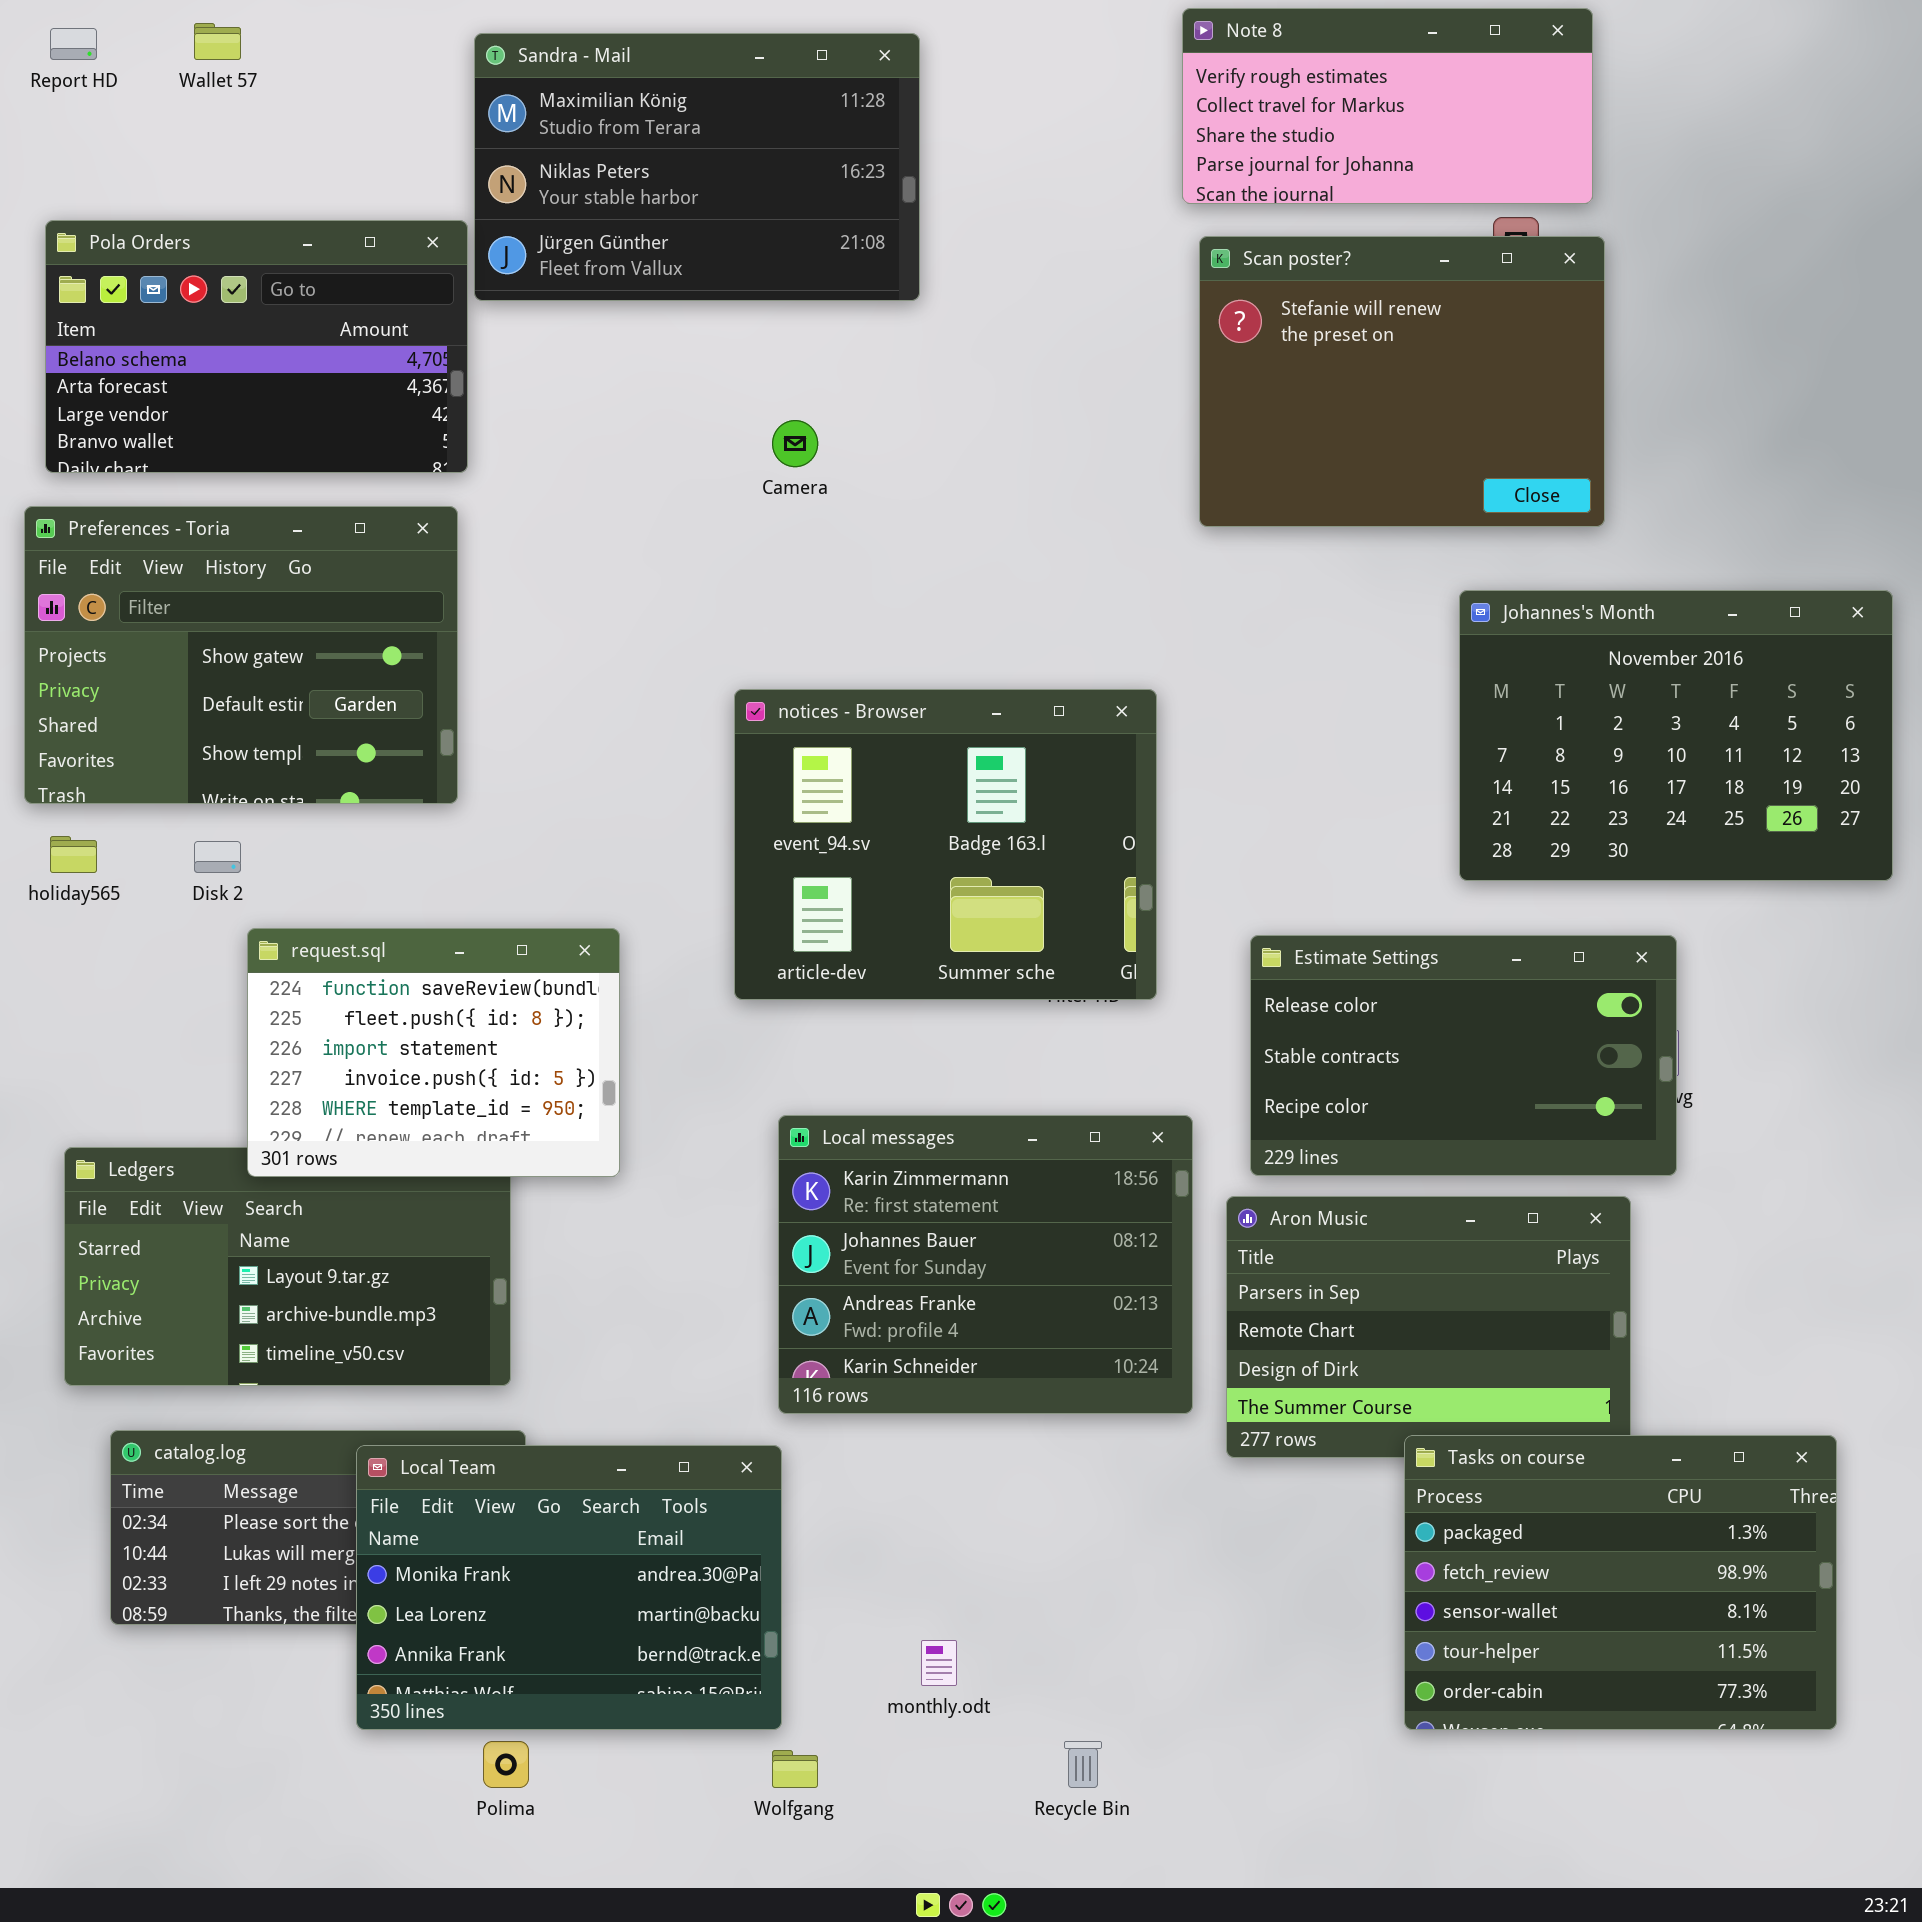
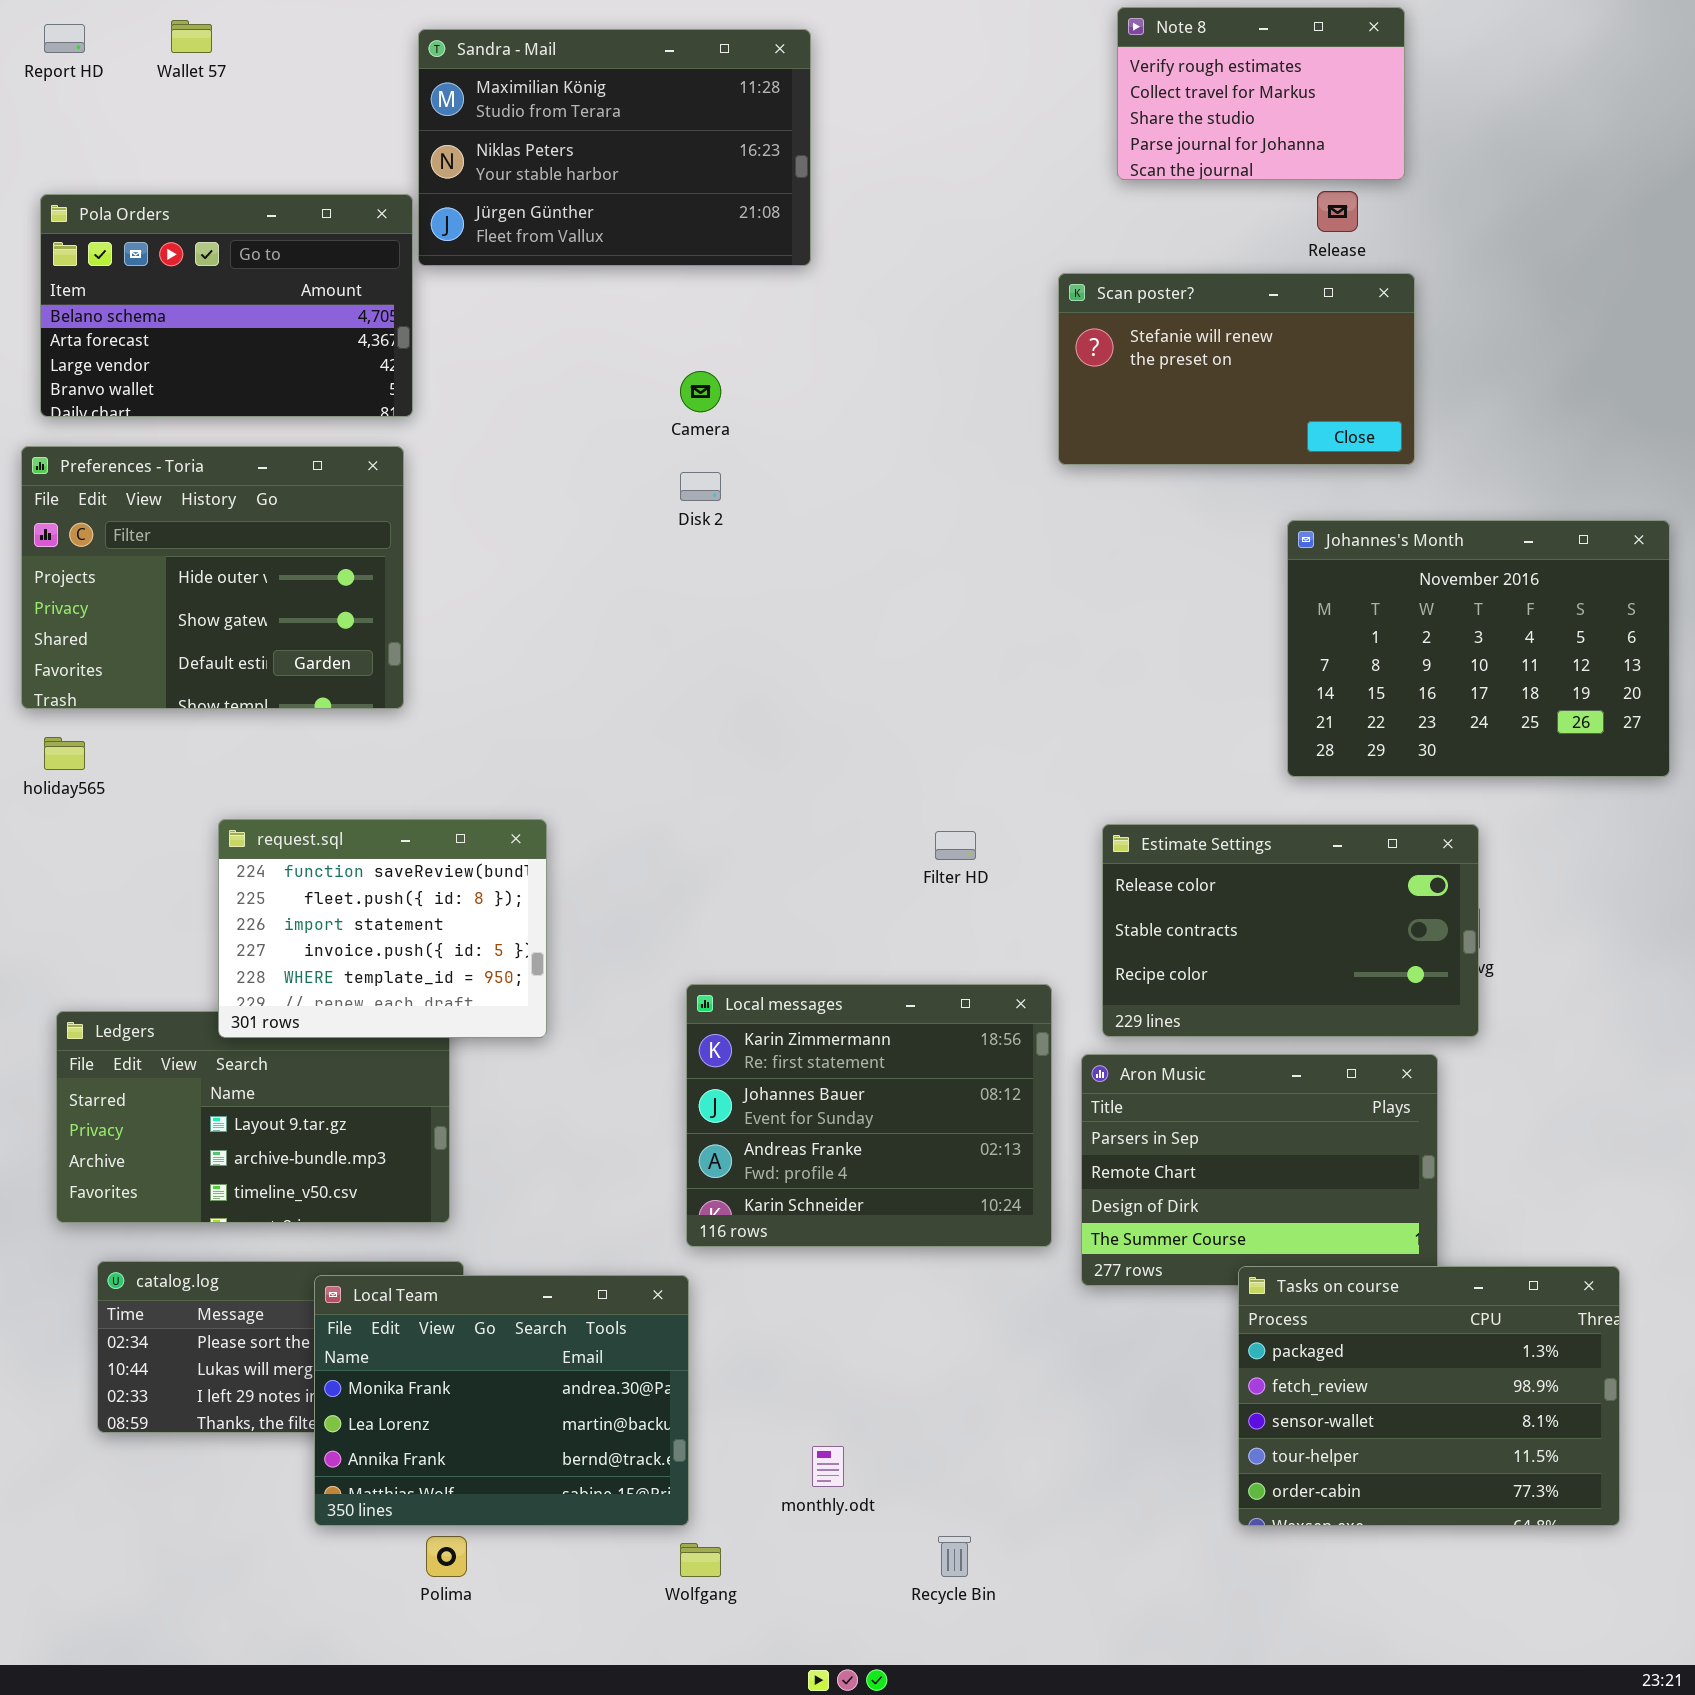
Note 8: [1182,8,1593,204] -> [1117,7,1405,180], resized
Scan poster?: [1199,236,1605,527] -> [1058,273,1415,465], resized
Preferences - Toria: [24,506,458,804] -> [21,446,404,709], scrolled up 1 row
notices - Browser: [734,689,1157,1000] -> none, closed
Disk 2: [194,841,241,873] -> [680,472,721,501], moved

